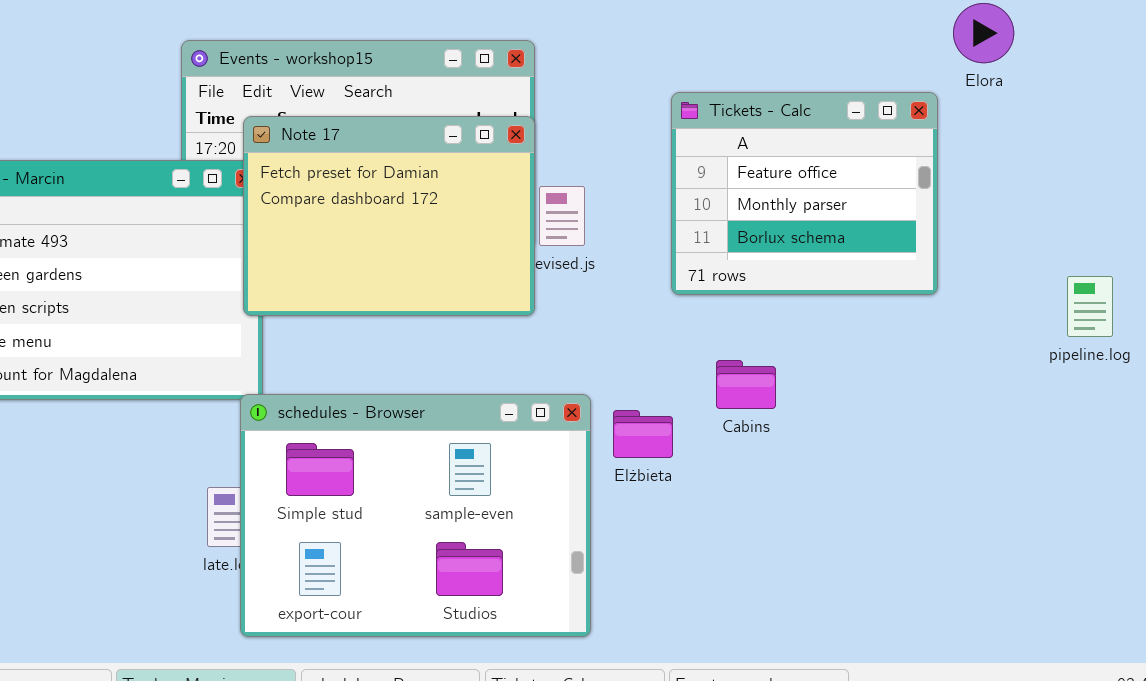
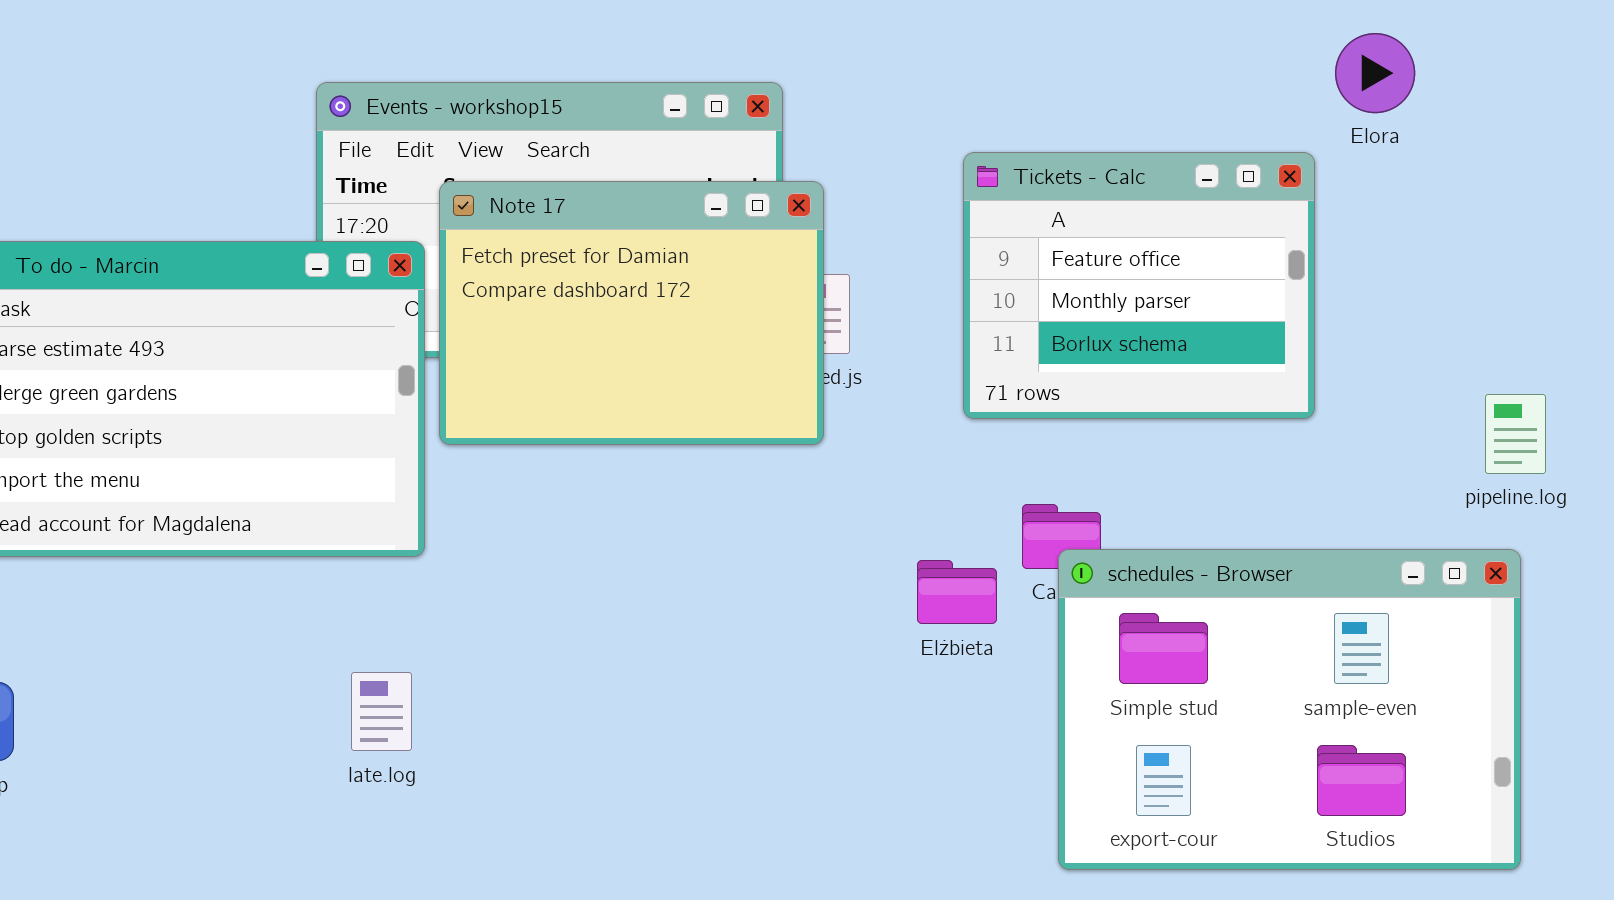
Note 17: [243,116,535,316] -> [439,181,824,445], moved
schedules - Browser: [240,394,591,637] -> [1058,549,1521,870], moved
Elżbieta: [613,410,673,458] -> [917,560,997,624], moved

